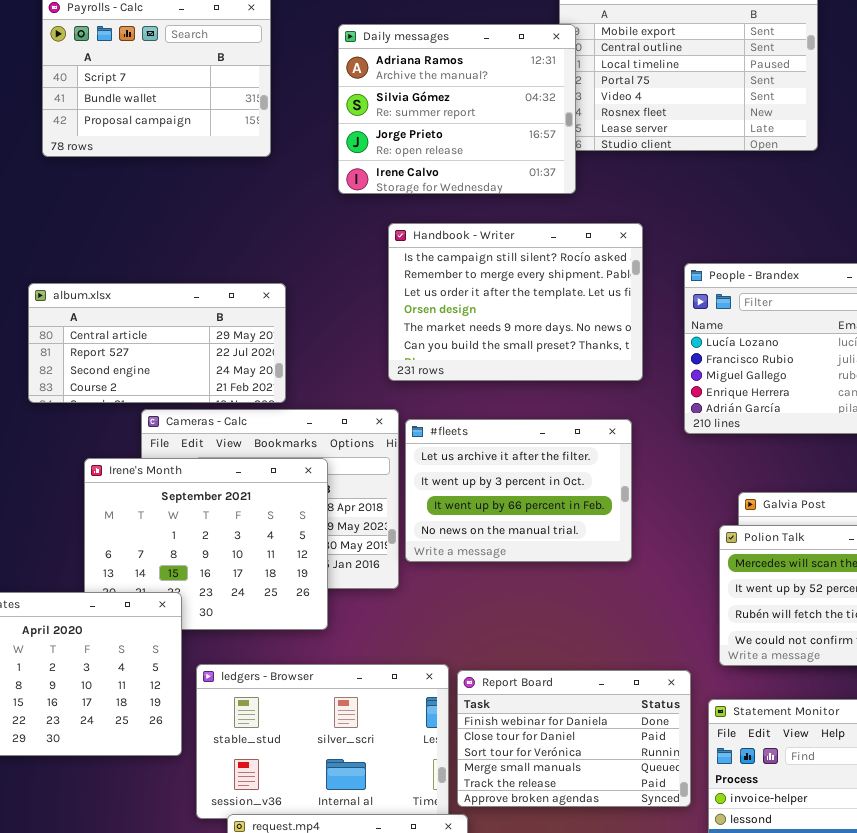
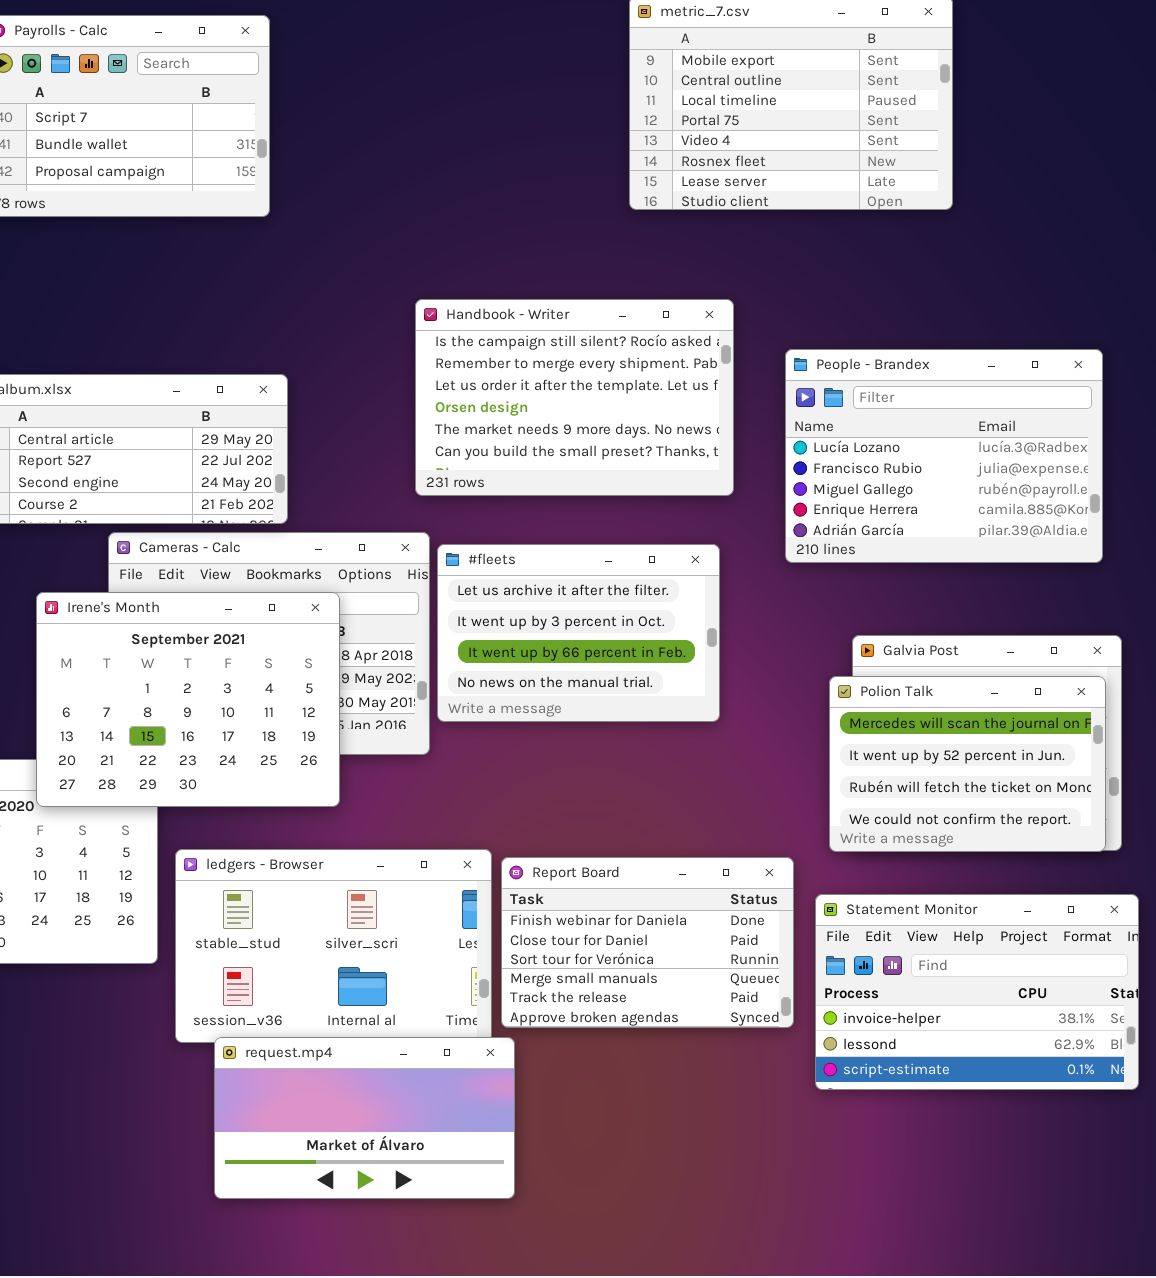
Daily messages: [338,24,576,194] -> none, closed
Irene's Month: [84,458,328,630] -> [36,592,340,807], raised

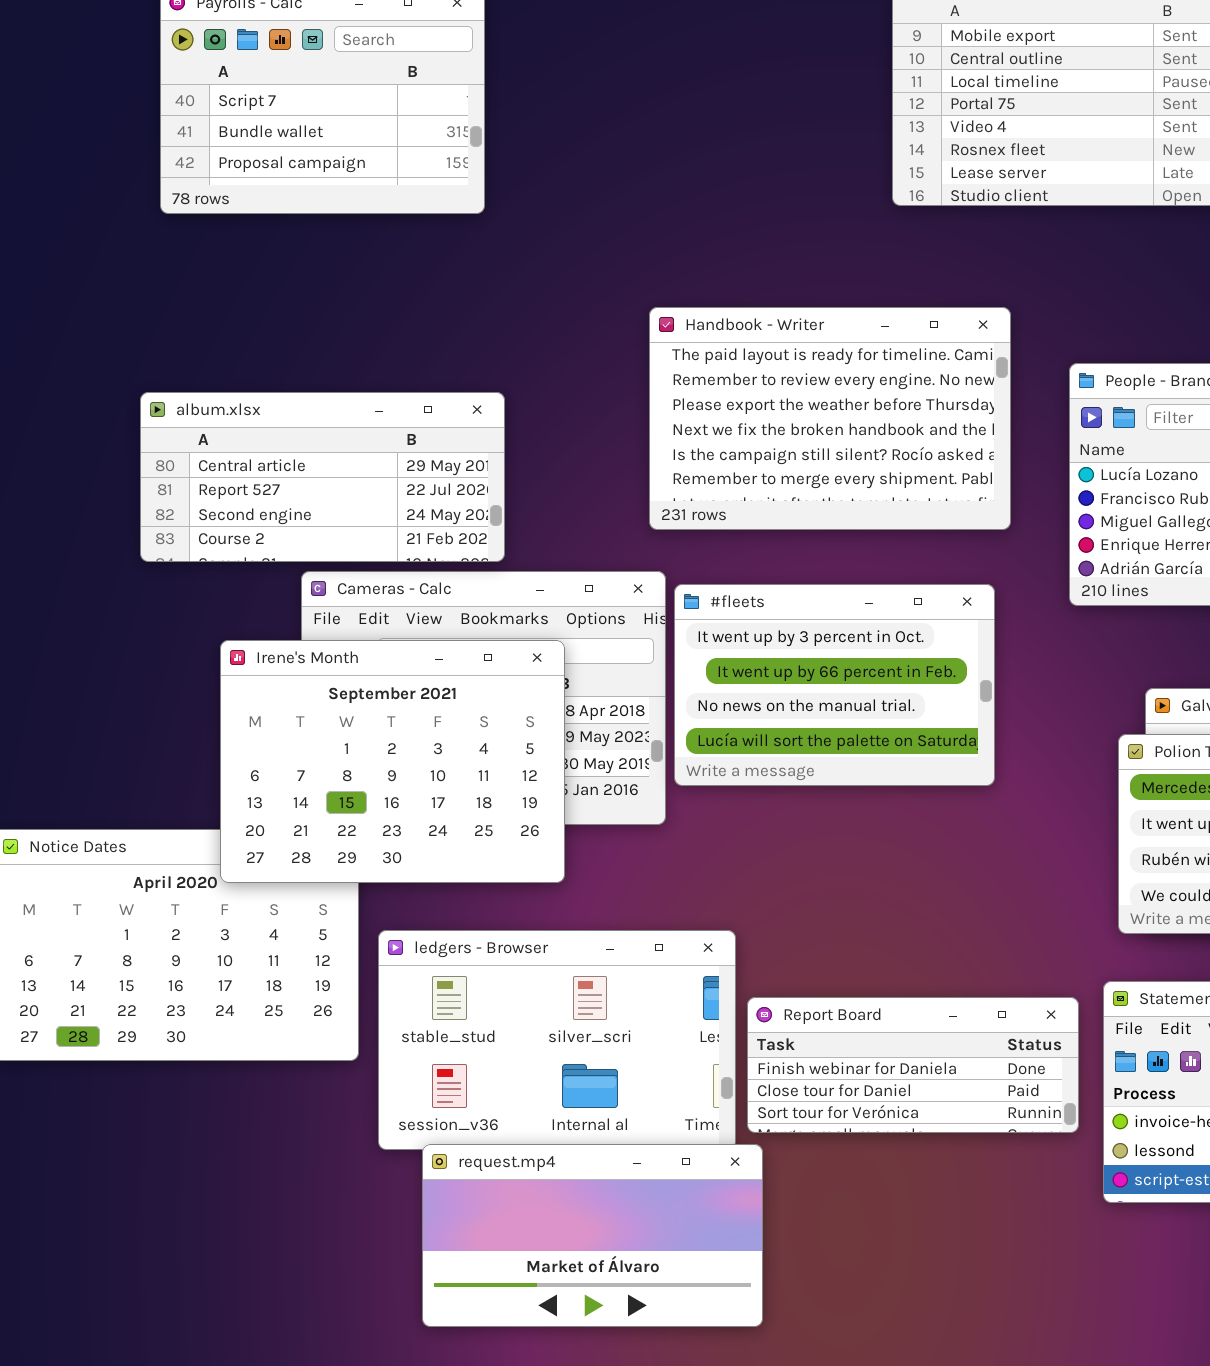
Handbook - Writer: [415,299,734,496] -> [649,307,1011,530], scrolled up 4 rows
#fleets: [437,544,720,722] -> [674,584,995,786], scrolled down 1 row
Report Board: [501,857,794,1028] -> [747,997,1079,1133], resized

